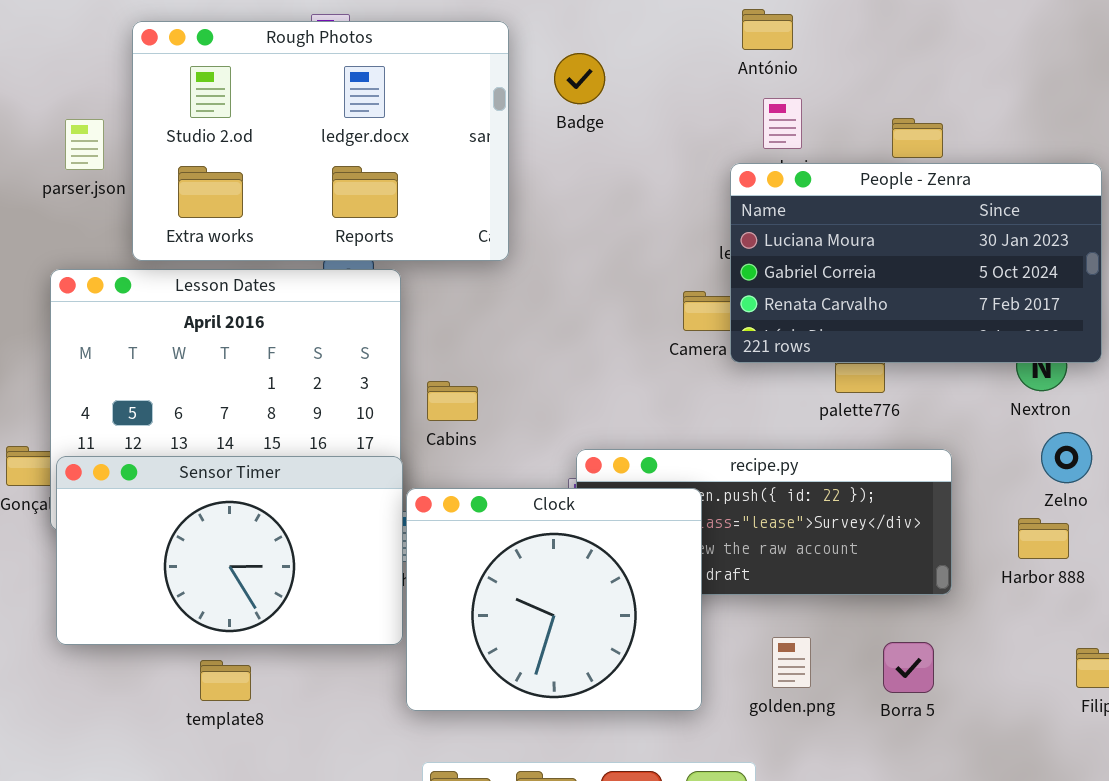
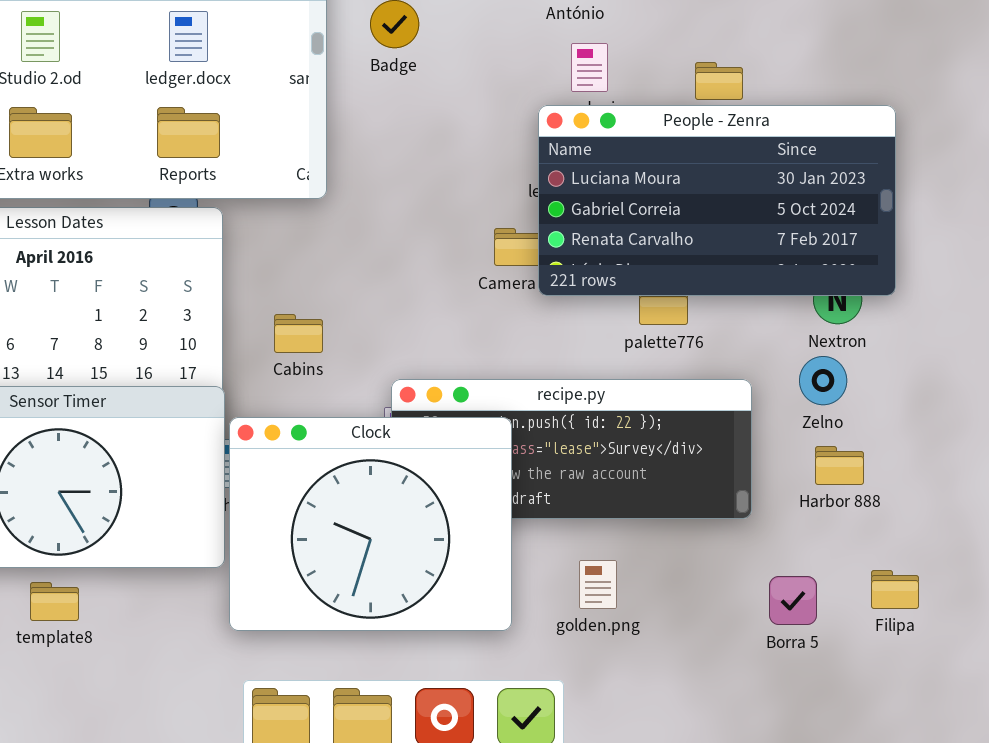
Cabins: [427,381,478,421] -> [274,314,323,353], moved
Zelno: [1041,432,1092,483] -> [799,356,847,405], moved
Borra 5: [883,642,934,693] -> [769,576,817,625], moved

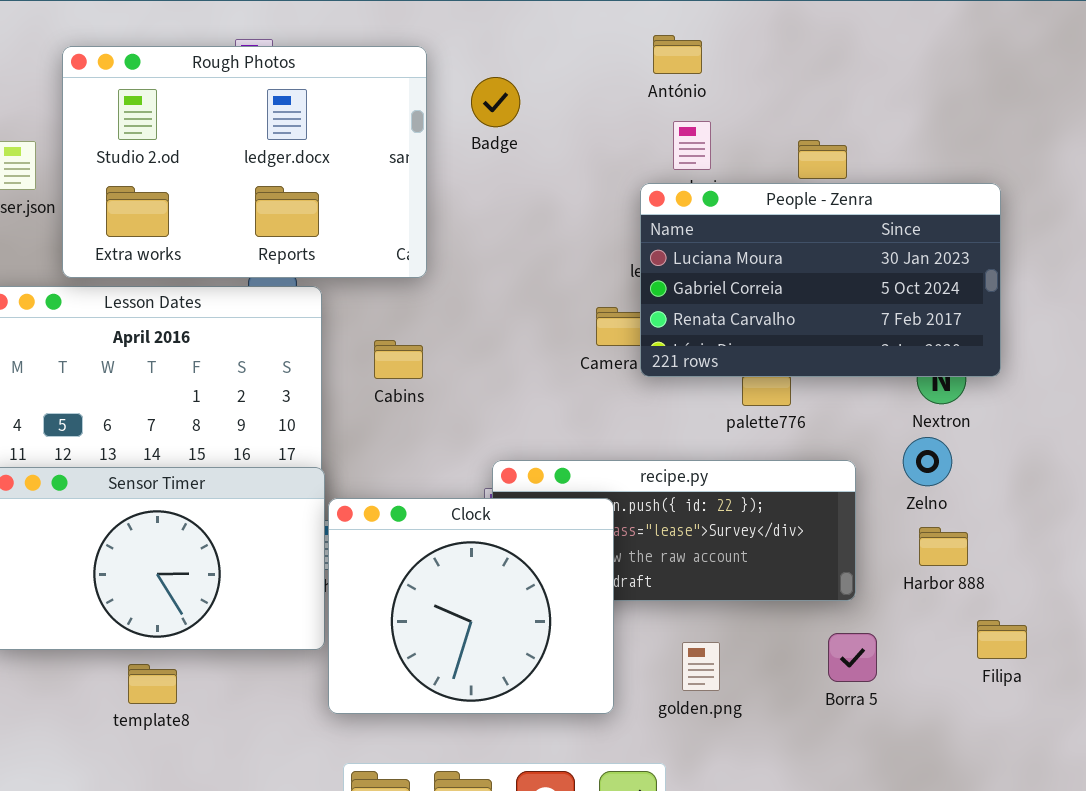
Cabins: [274,314,323,353] -> [374,340,423,379], moved
Filipa: [871,570,919,609] -> [977,620,1027,659], moved
Borra 5: [769,576,817,625] -> [828,633,877,682], moved

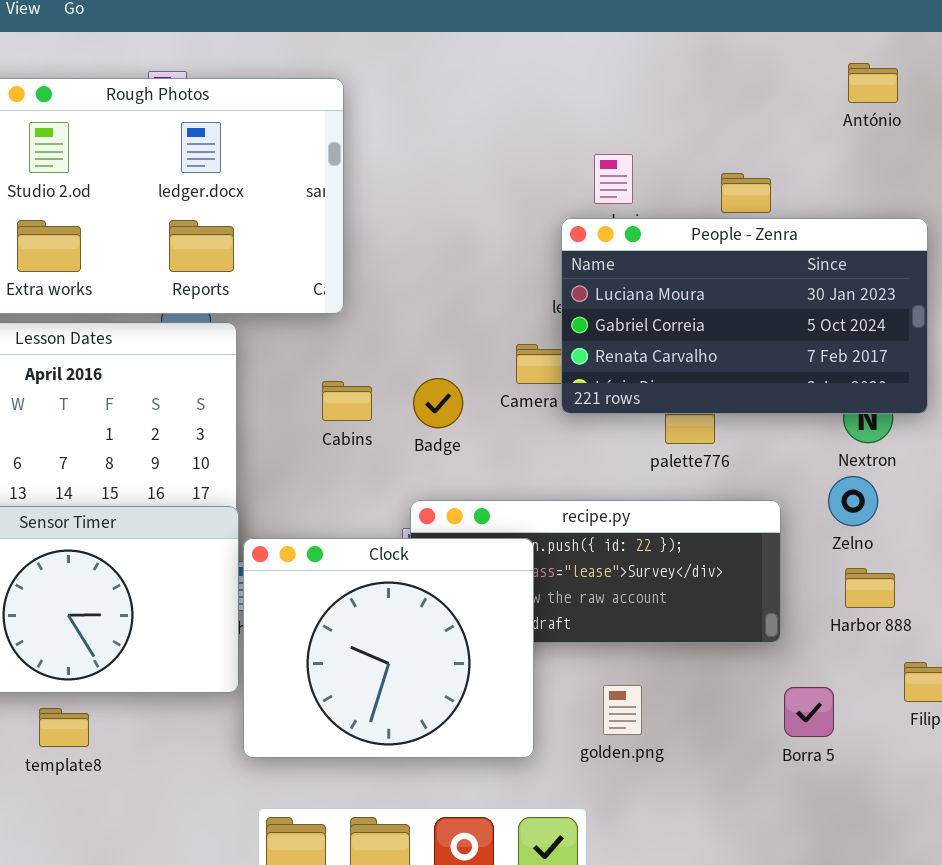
António: [653,35,702,74] -> [848,63,898,103], moved
Badge: [471,77,520,127] -> [413,378,463,428], moved
Cabins: [374,340,423,379] -> [322,381,372,421], moved
Borra 5: [828,633,877,682] -> [784,687,834,737], moved

